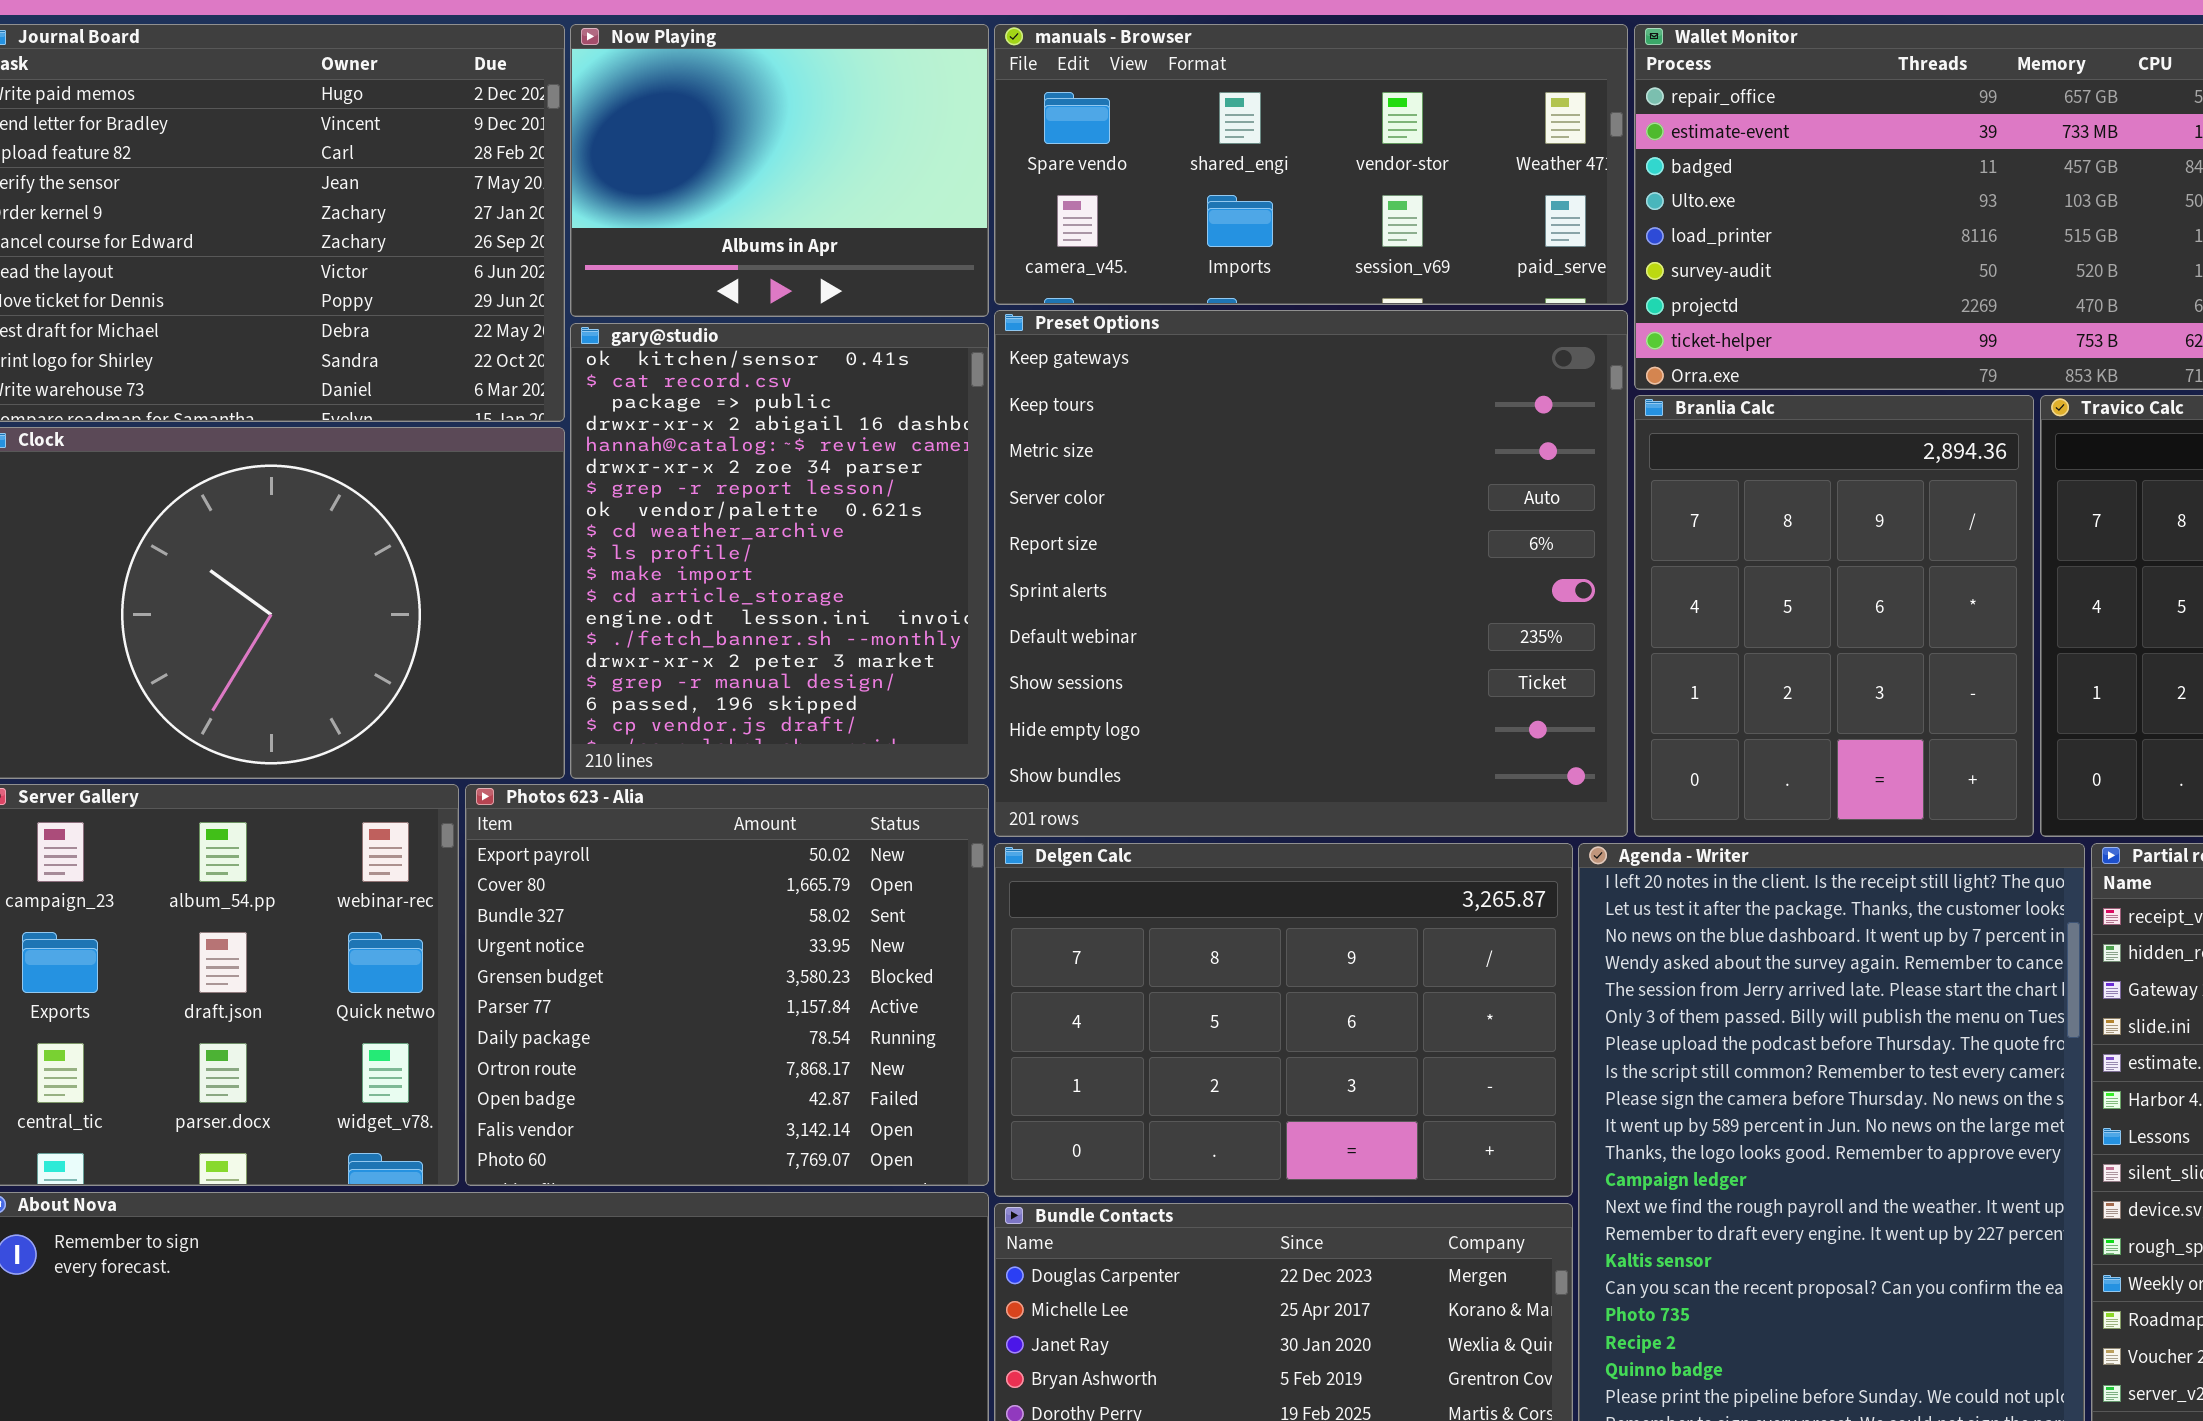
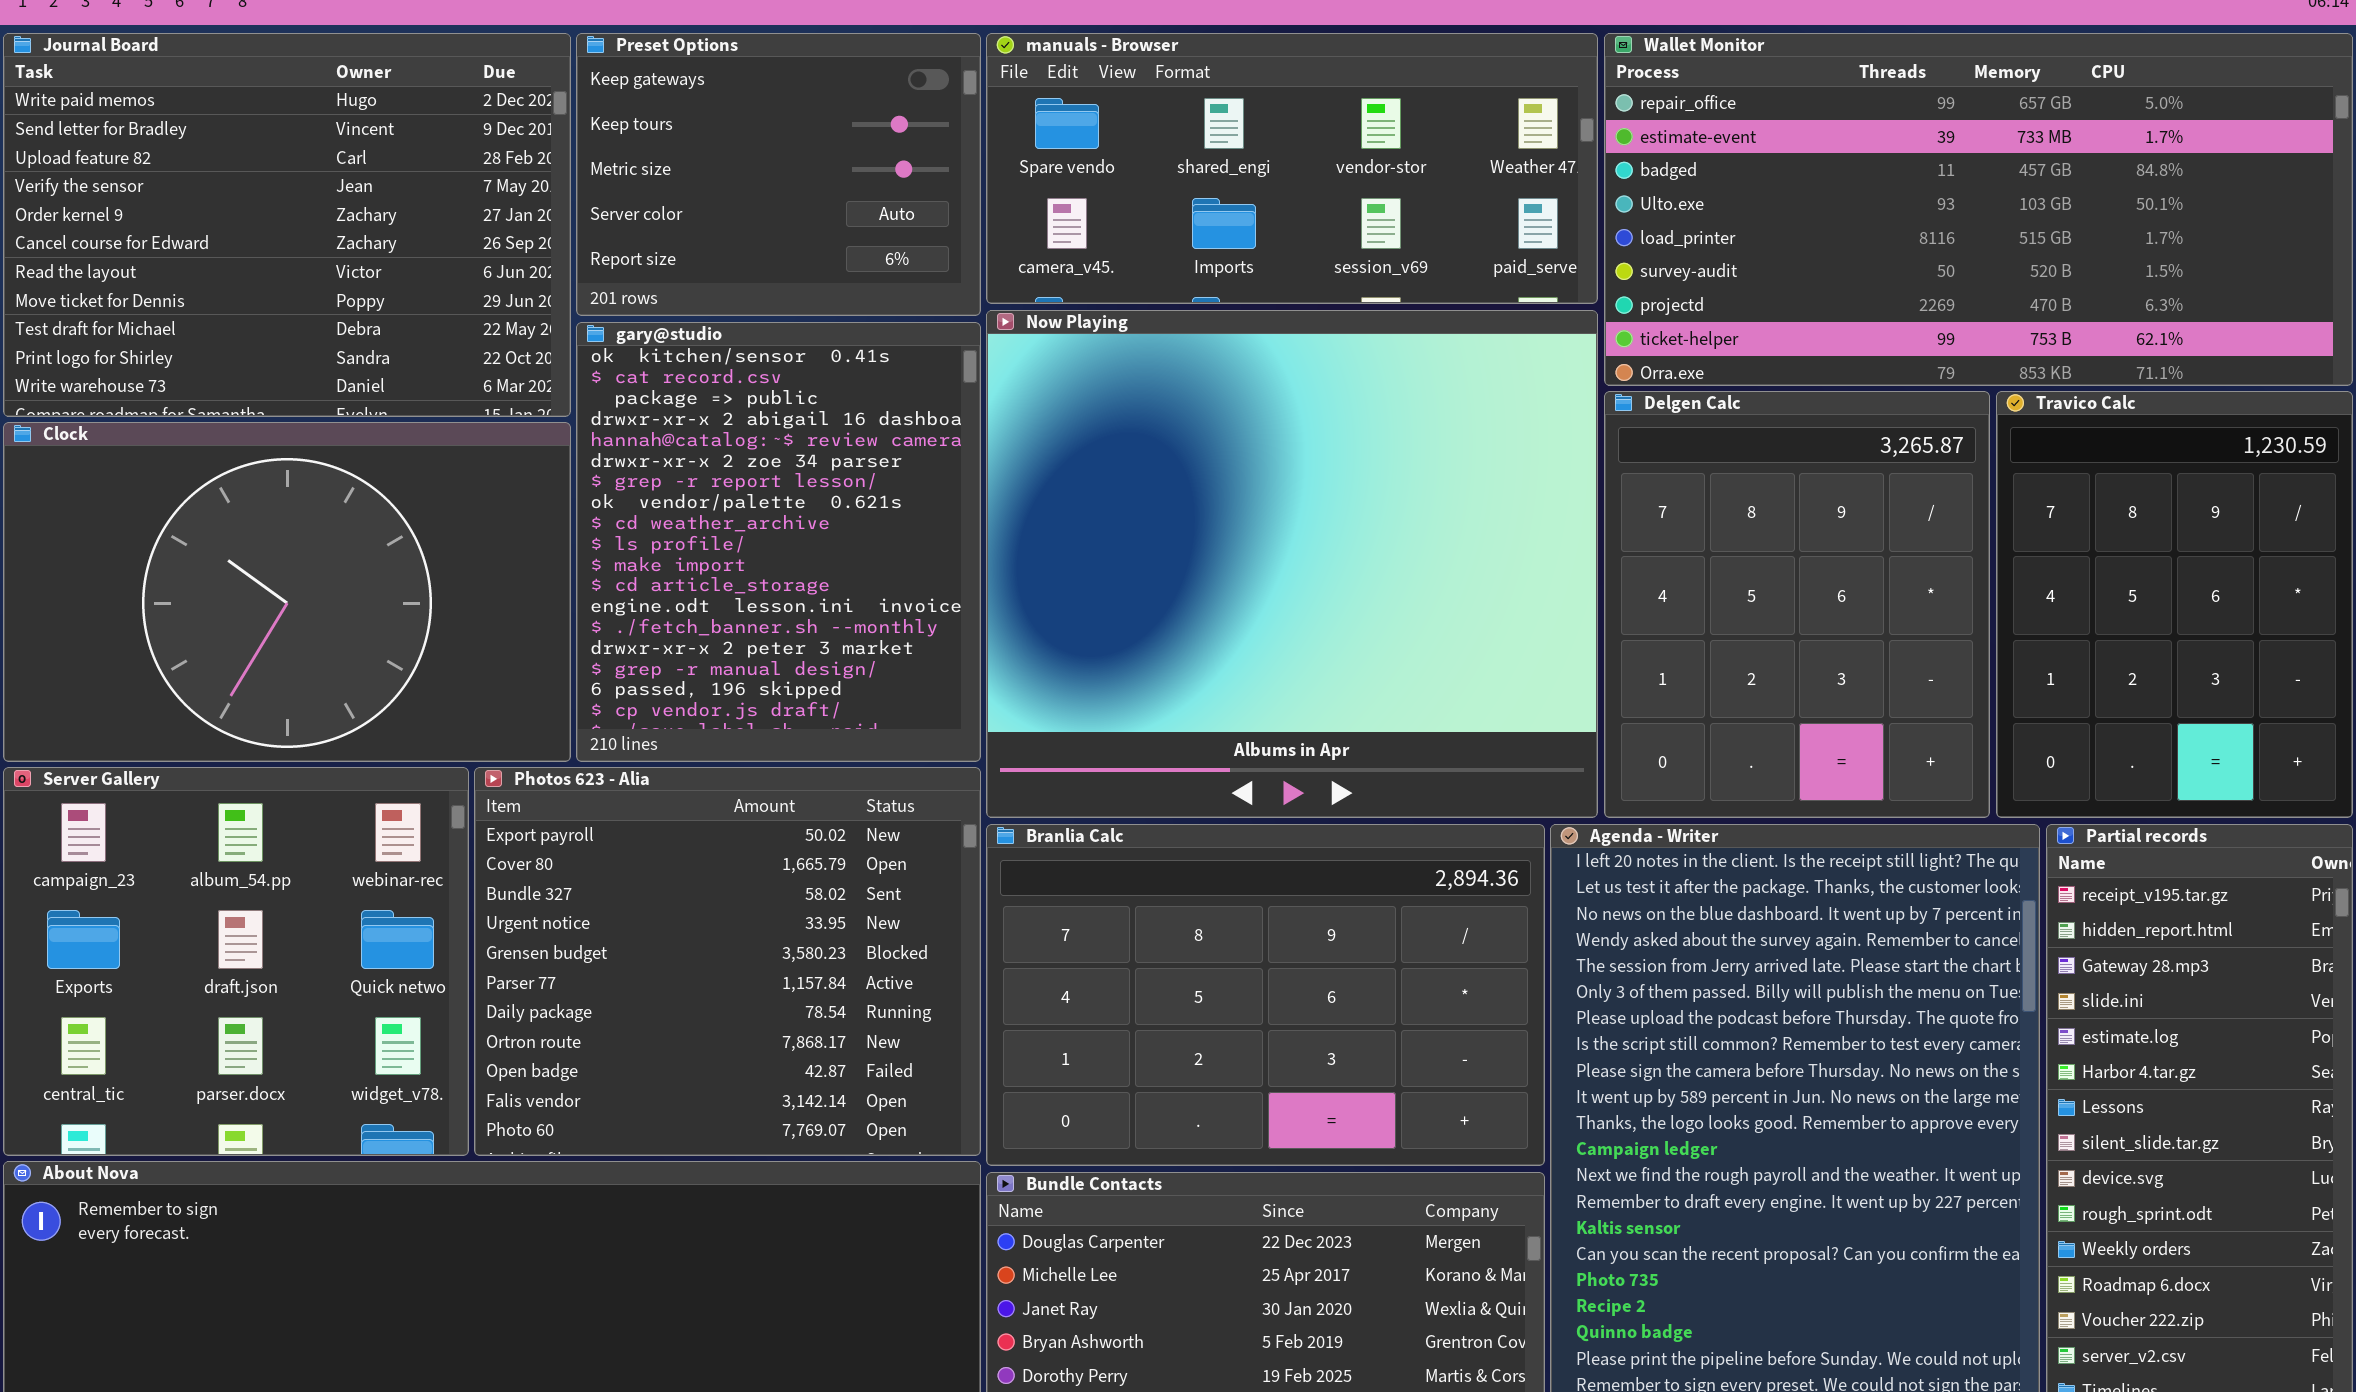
Now Playing: [570,24,989,317] -> [986,310,1598,818], moved, resized
Preset Options: [994,310,1628,837] -> [576,33,981,316], moved, resized
Branlia Calc: [1634,395,2034,837] -> [986,824,1545,1166], moved, resized
Delgen Calc: [994,843,1573,1197] -> [1604,391,1990,818], moved, resized

